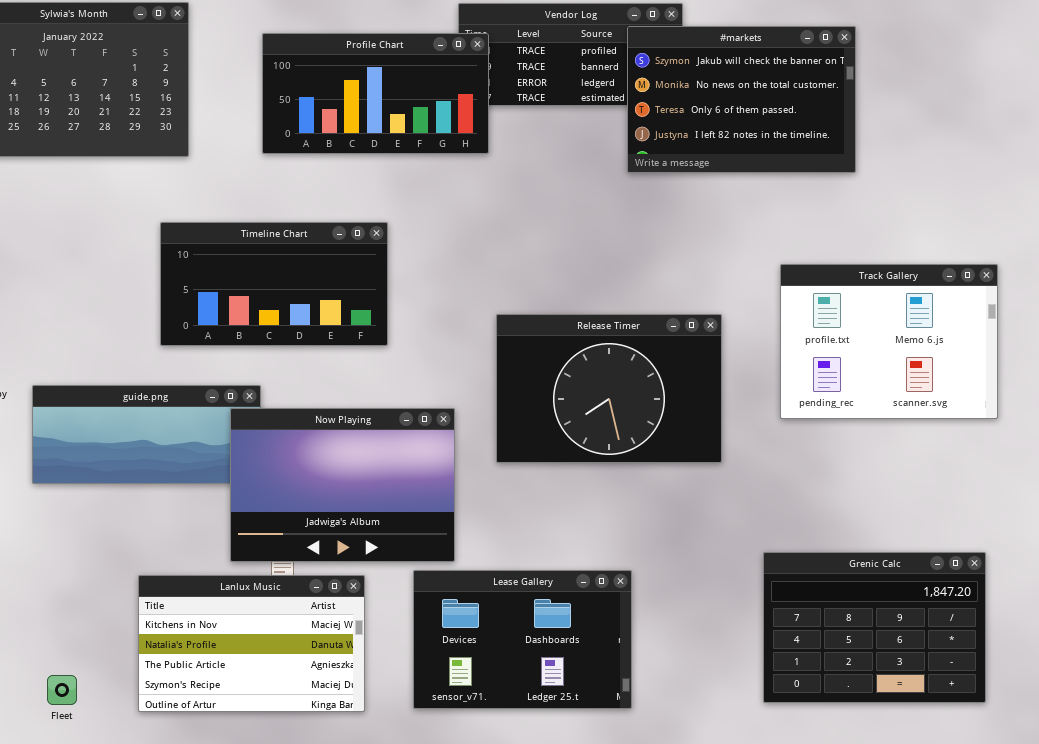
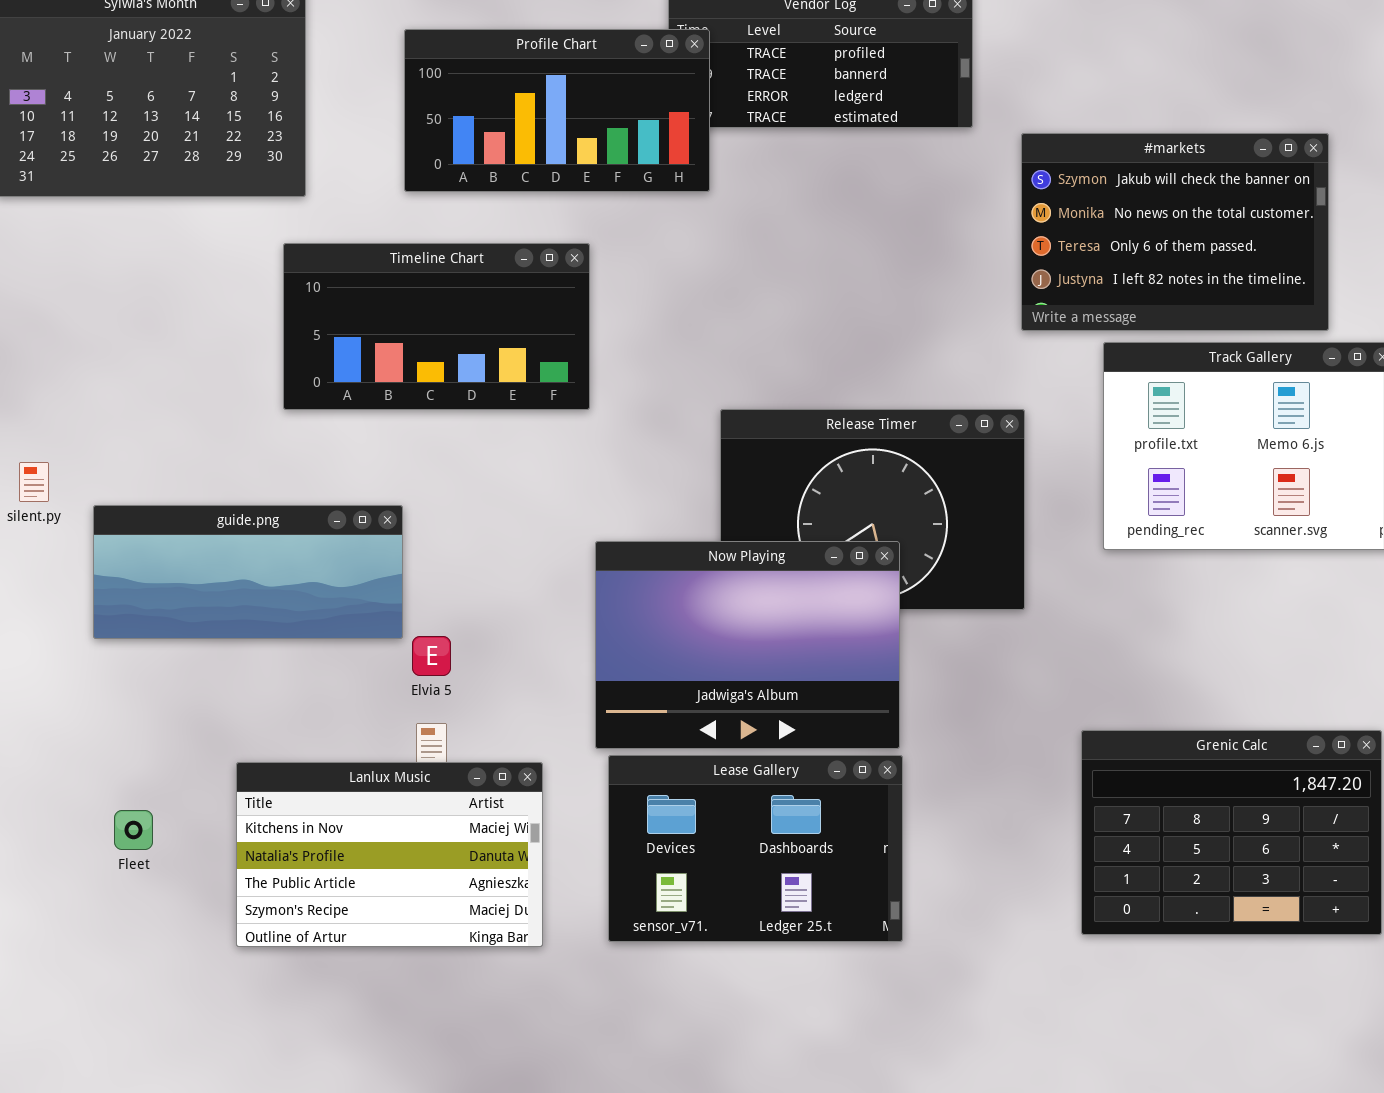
#markets: [627,26,856,173] -> [1021,133,1329,331], moved
Timeline Chart: [160,222,388,346] -> [283,243,590,410], moved
Now Playing: [230,408,455,562] -> [595,541,900,749], moved
Fleet: [47,675,77,705] -> [114,810,153,850], moved

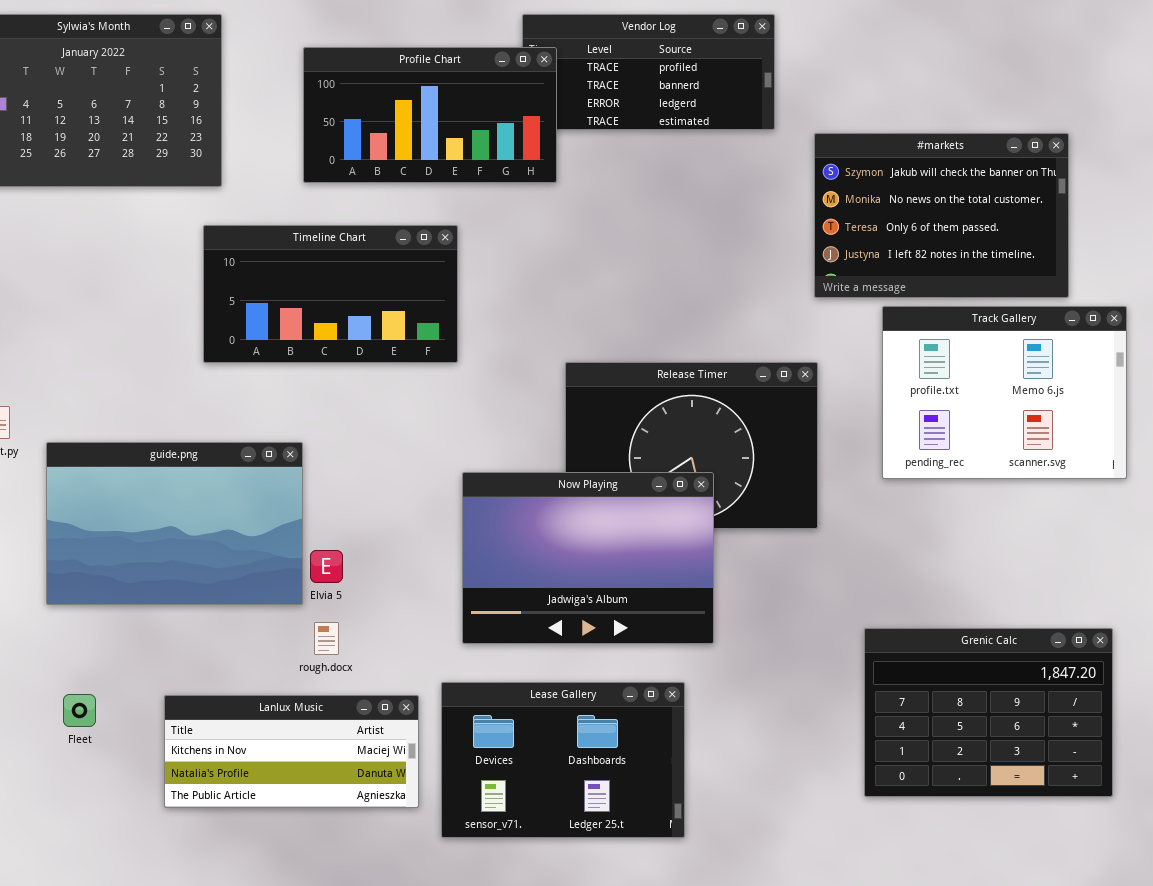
guide.png: [93,505,403,639] -> [46,442,303,605], resized
Lease Gallery: [608,755,903,942] -> [441,682,685,838], moved
Lanlux Music: [236,762,543,947] -> [164,695,419,808], resized

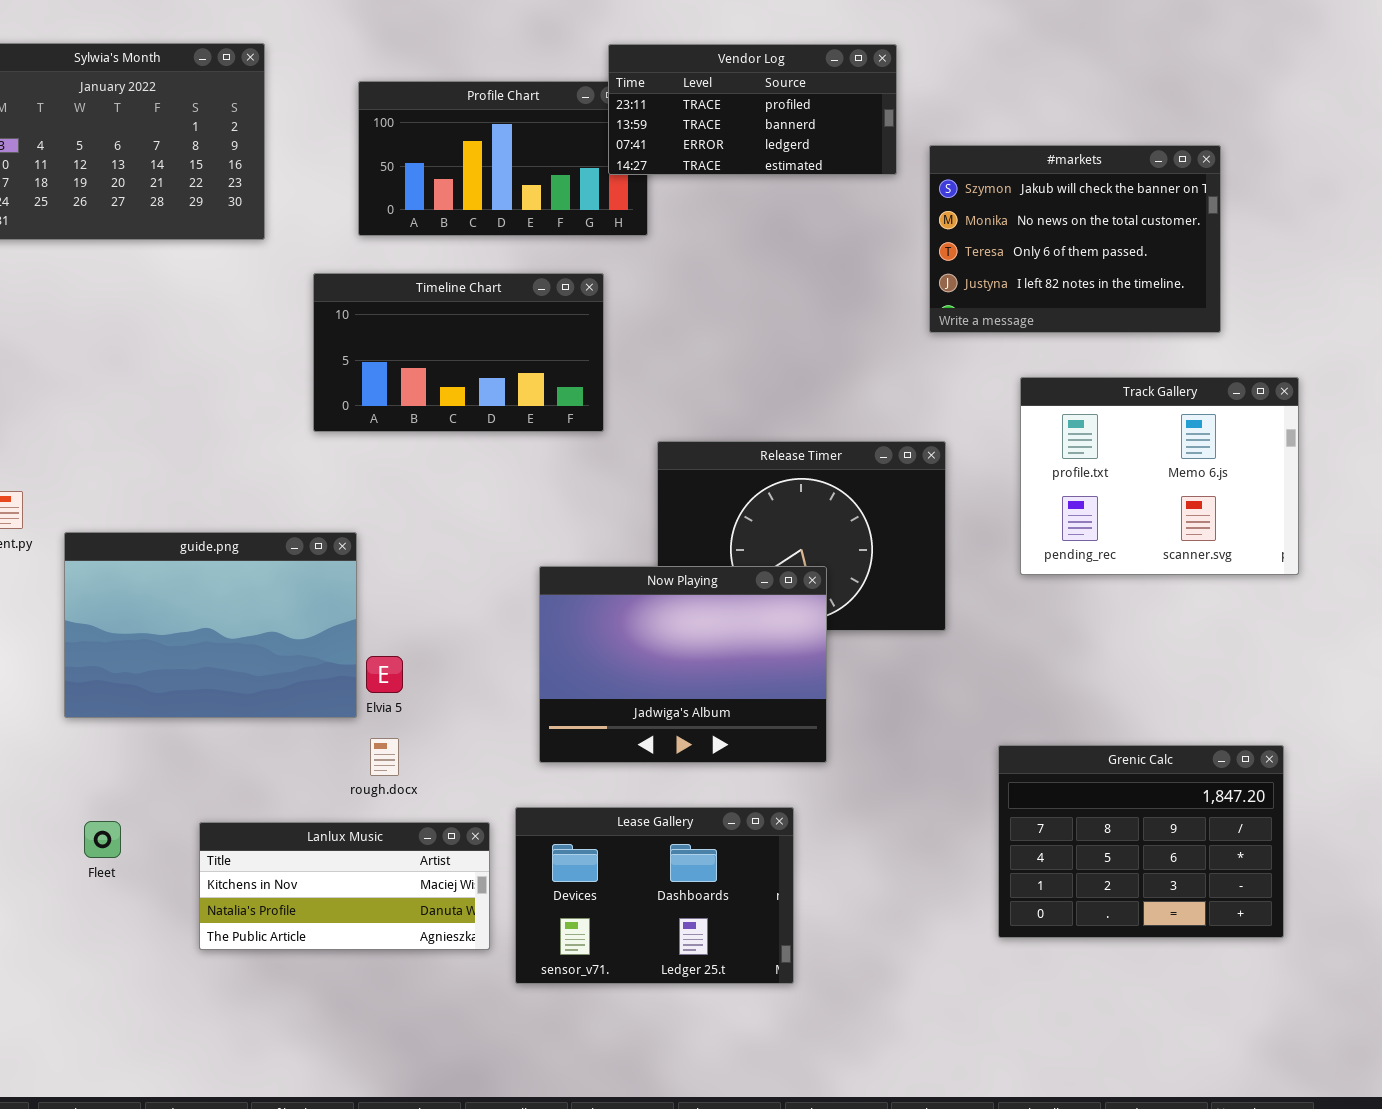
Vendor Log: [522,14,775,130] -> [608,44,897,175], raised
#markets: [814,133,1069,298] -> [929,145,1221,333], moved
Timeline Chart: [203,225,458,363] -> [313,273,604,432], moved

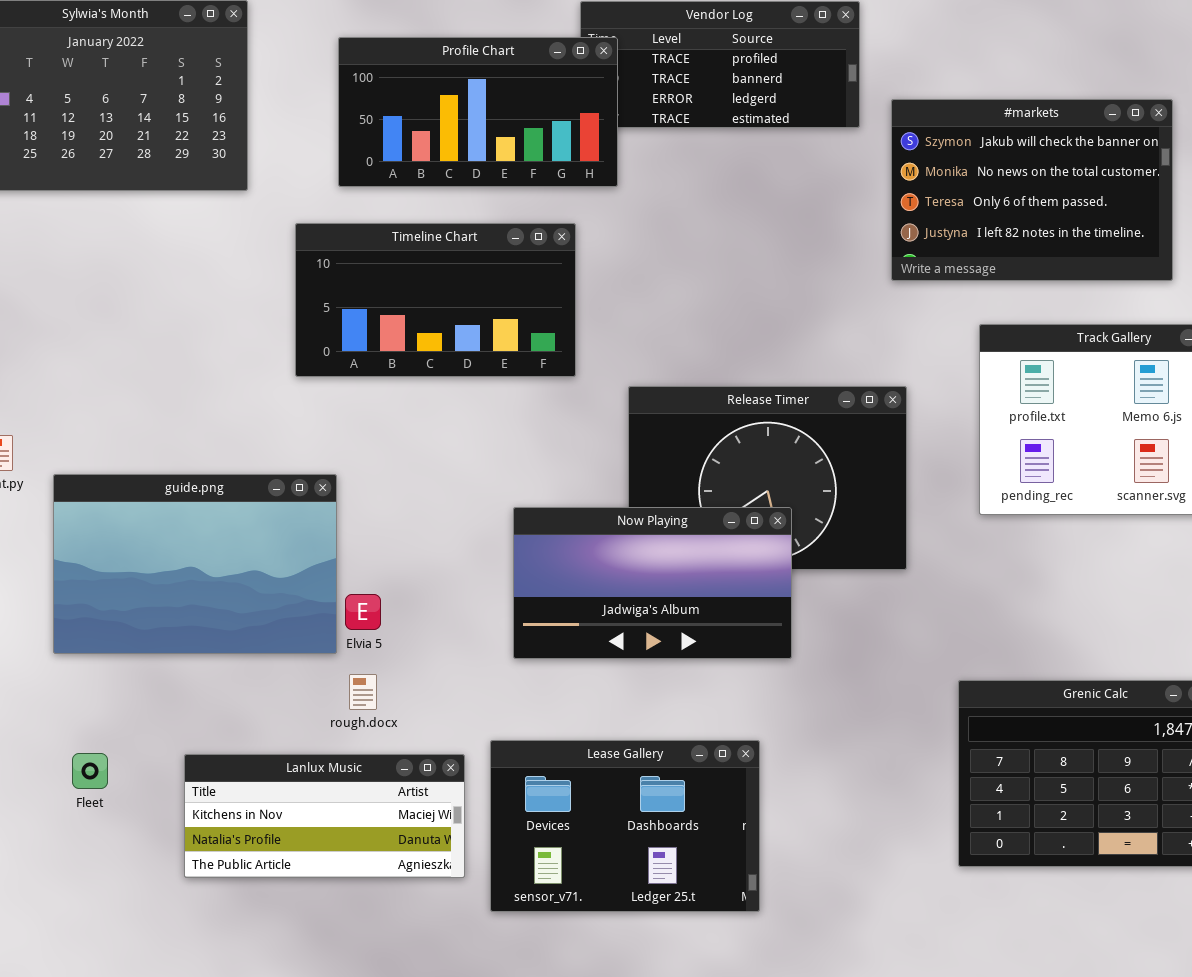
Profile Chart: [358,81,648,236] -> [338,37,618,187], raised
Now Playing: [539,566,827,763] -> [513,507,792,659], resized

